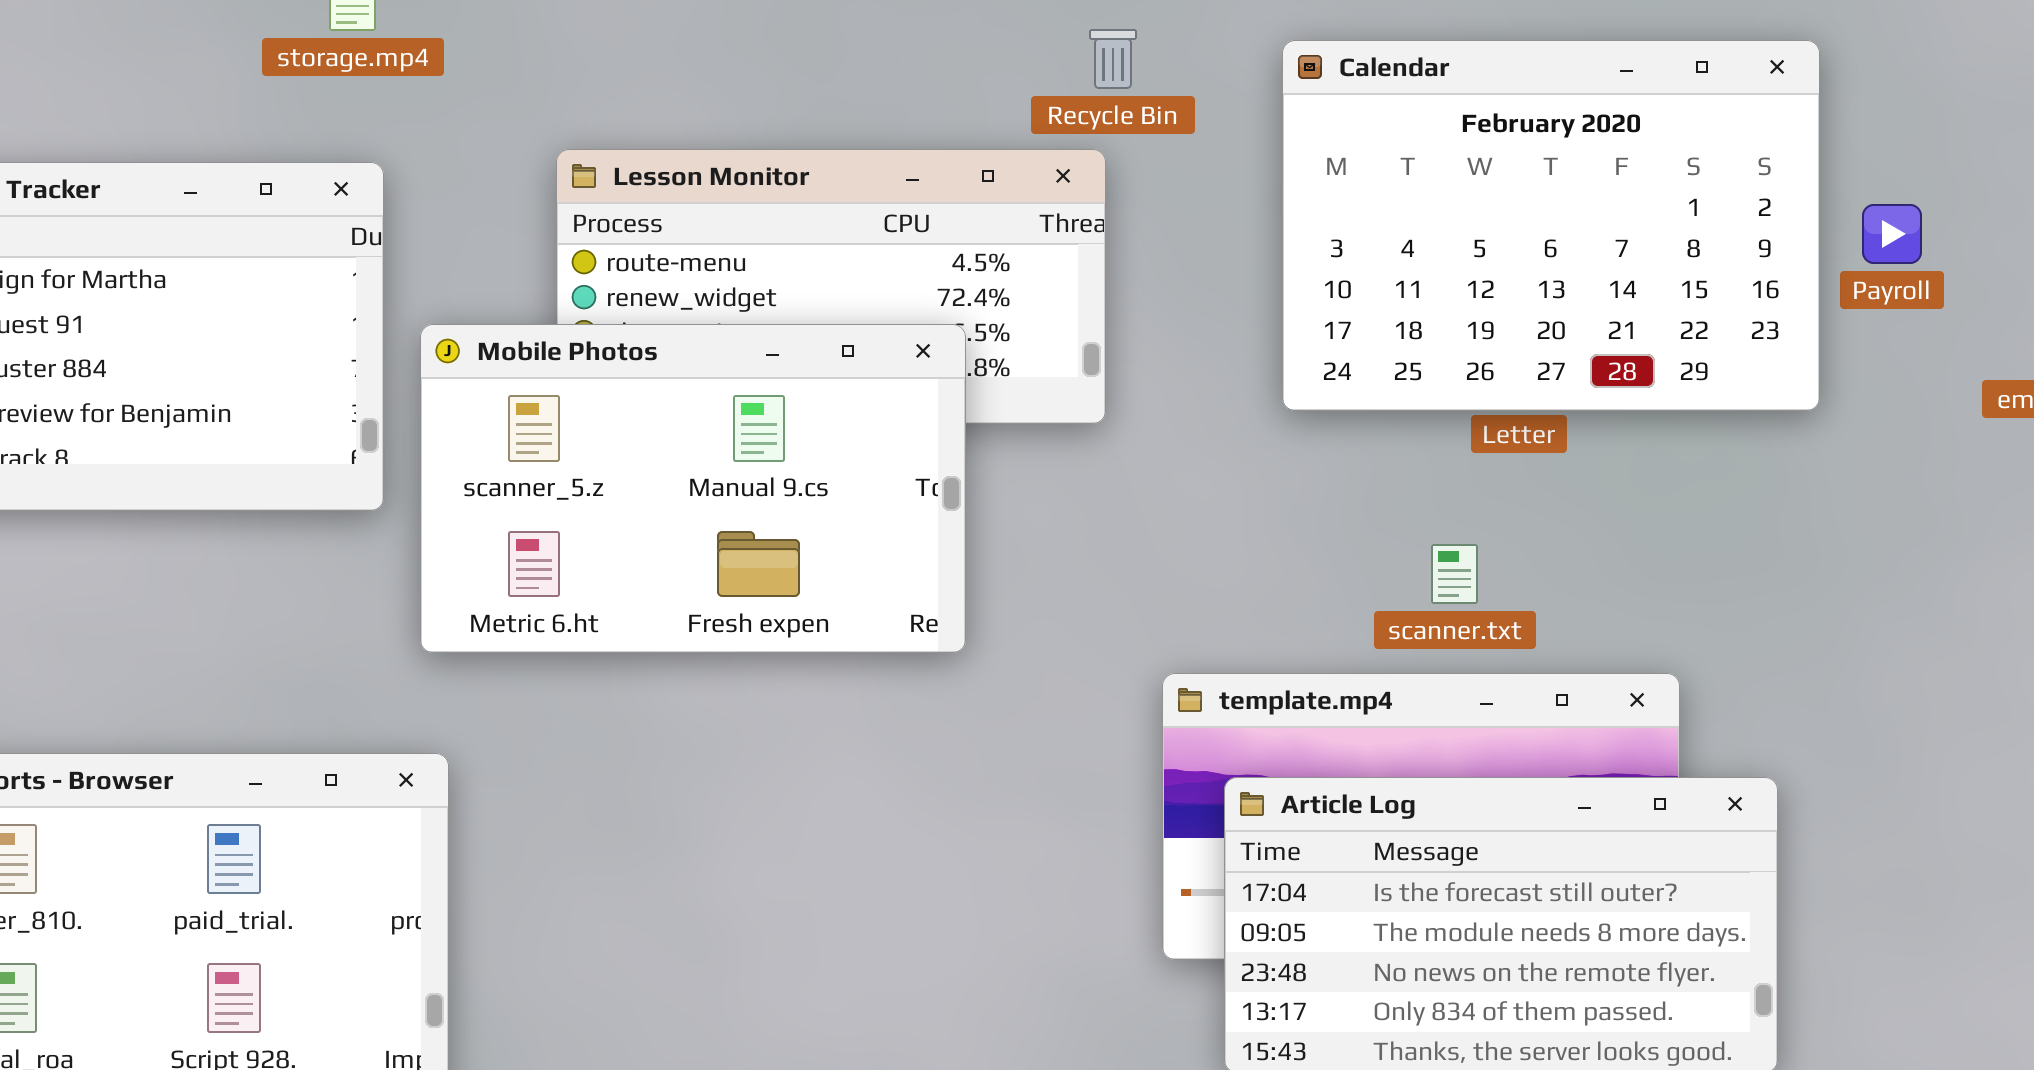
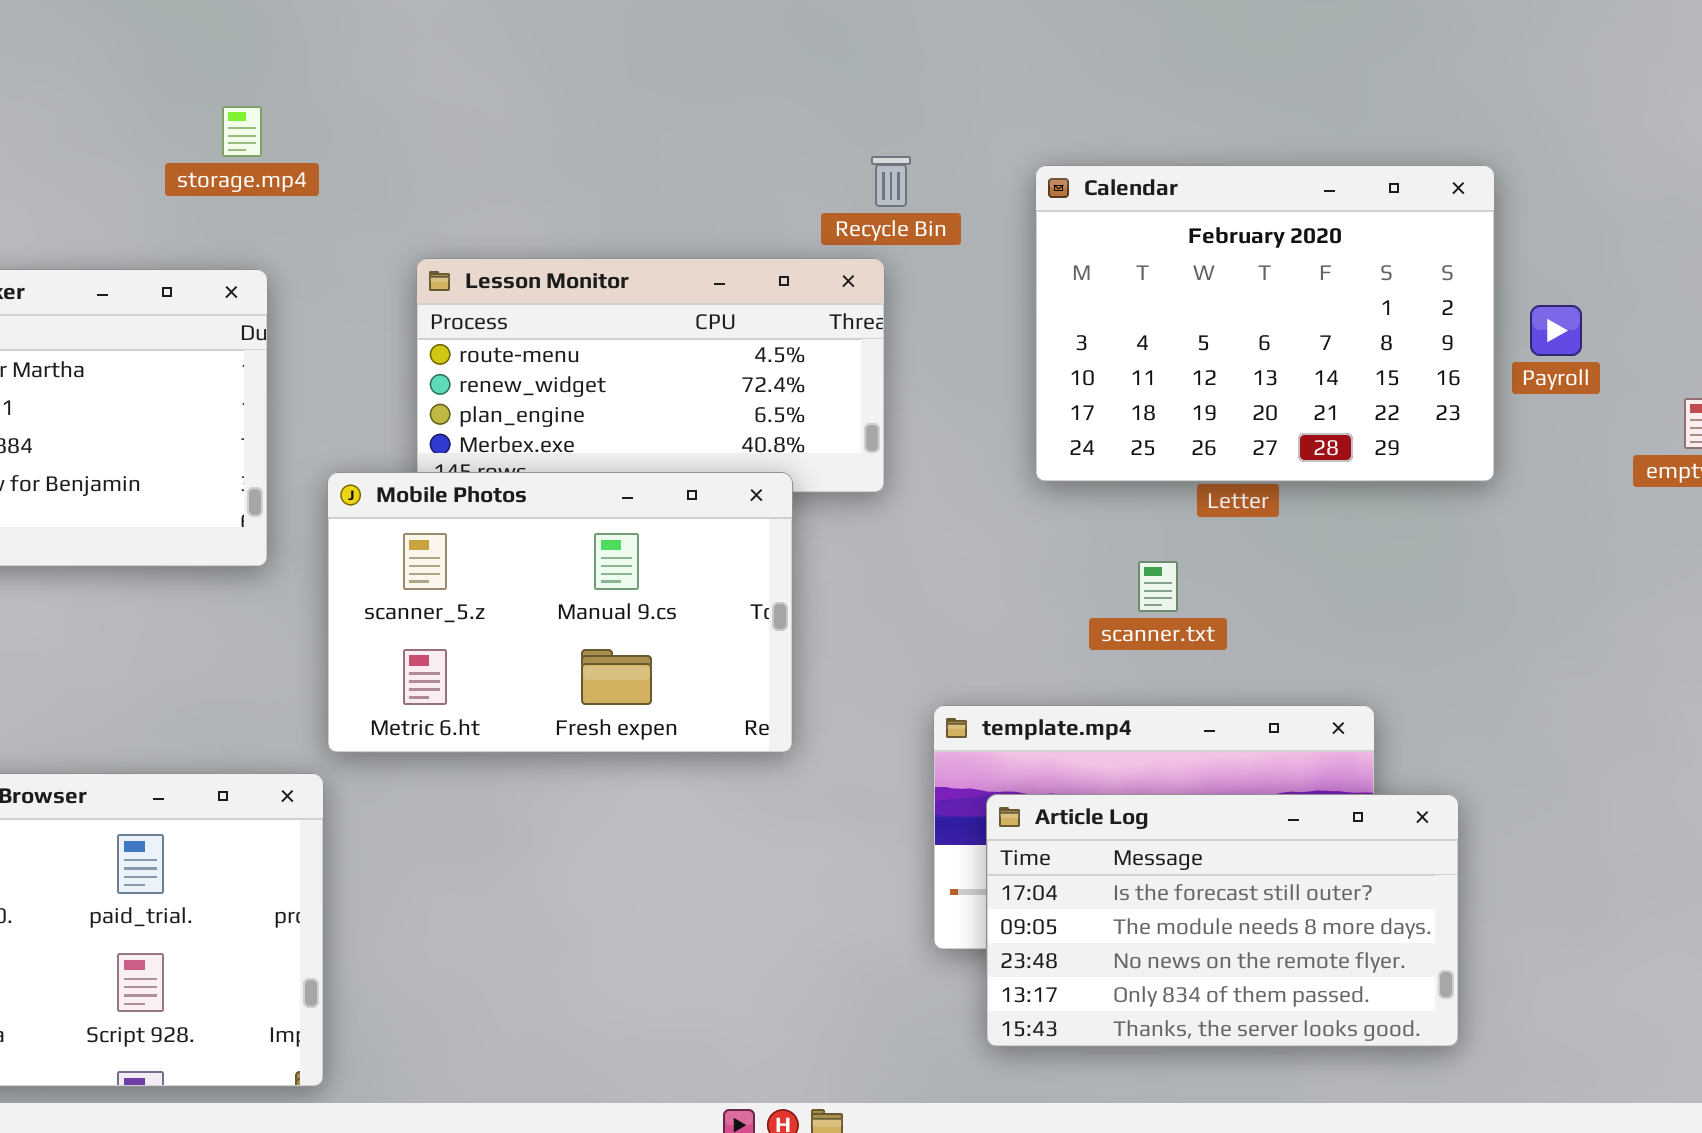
Mobile Photos: [420,324,966,653] -> [327,472,793,753], moved
scanner.txt: [1431,544,1478,604] -> [1138,561,1178,612], moved

